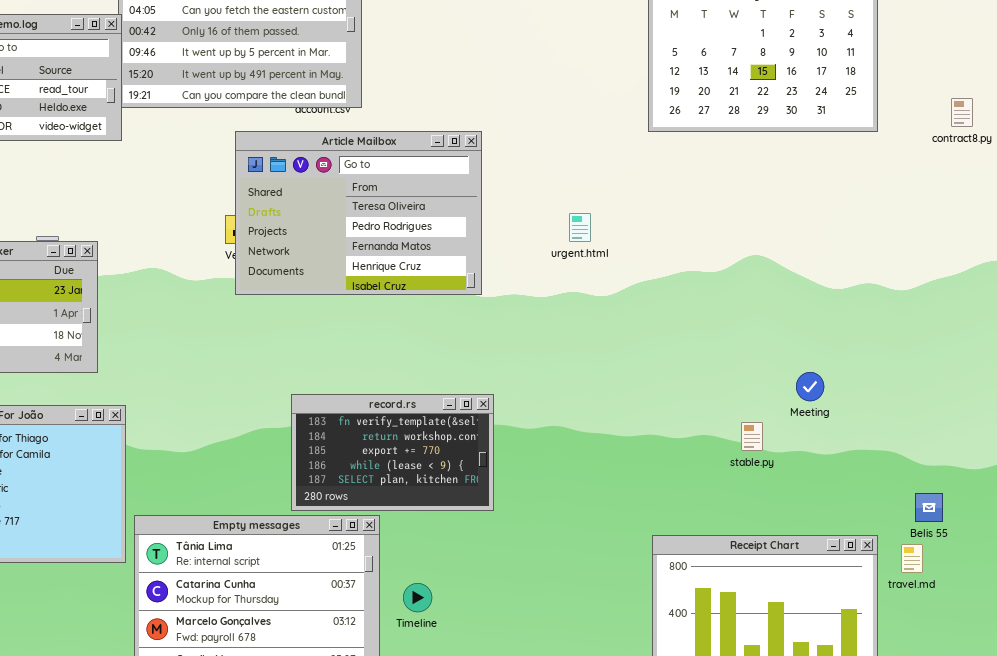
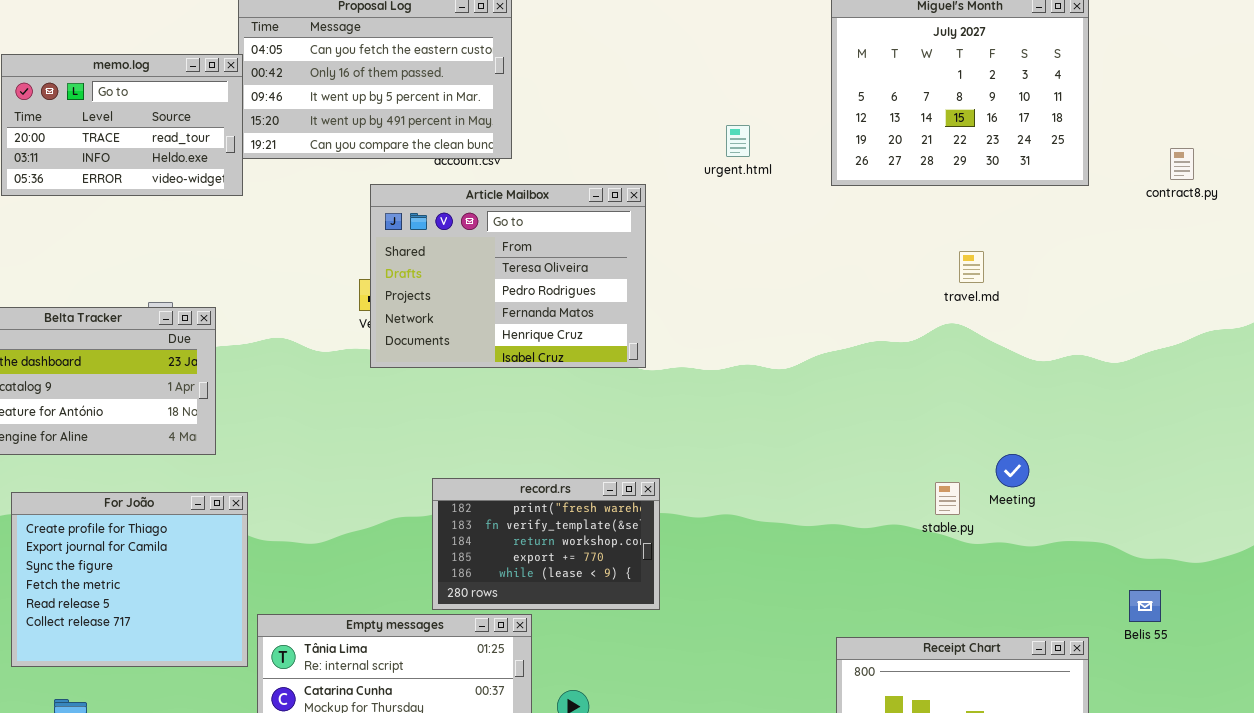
urgent.html: [569,213,591,242] -> [726,125,750,157], moved
record.rs: [291,394,494,511] -> [432,478,660,610], scrolled up 1 row
stable.py: [741,422,763,451] -> [935,482,960,515], moved
travel.md: [901,544,923,573] -> [959,251,984,283], moved

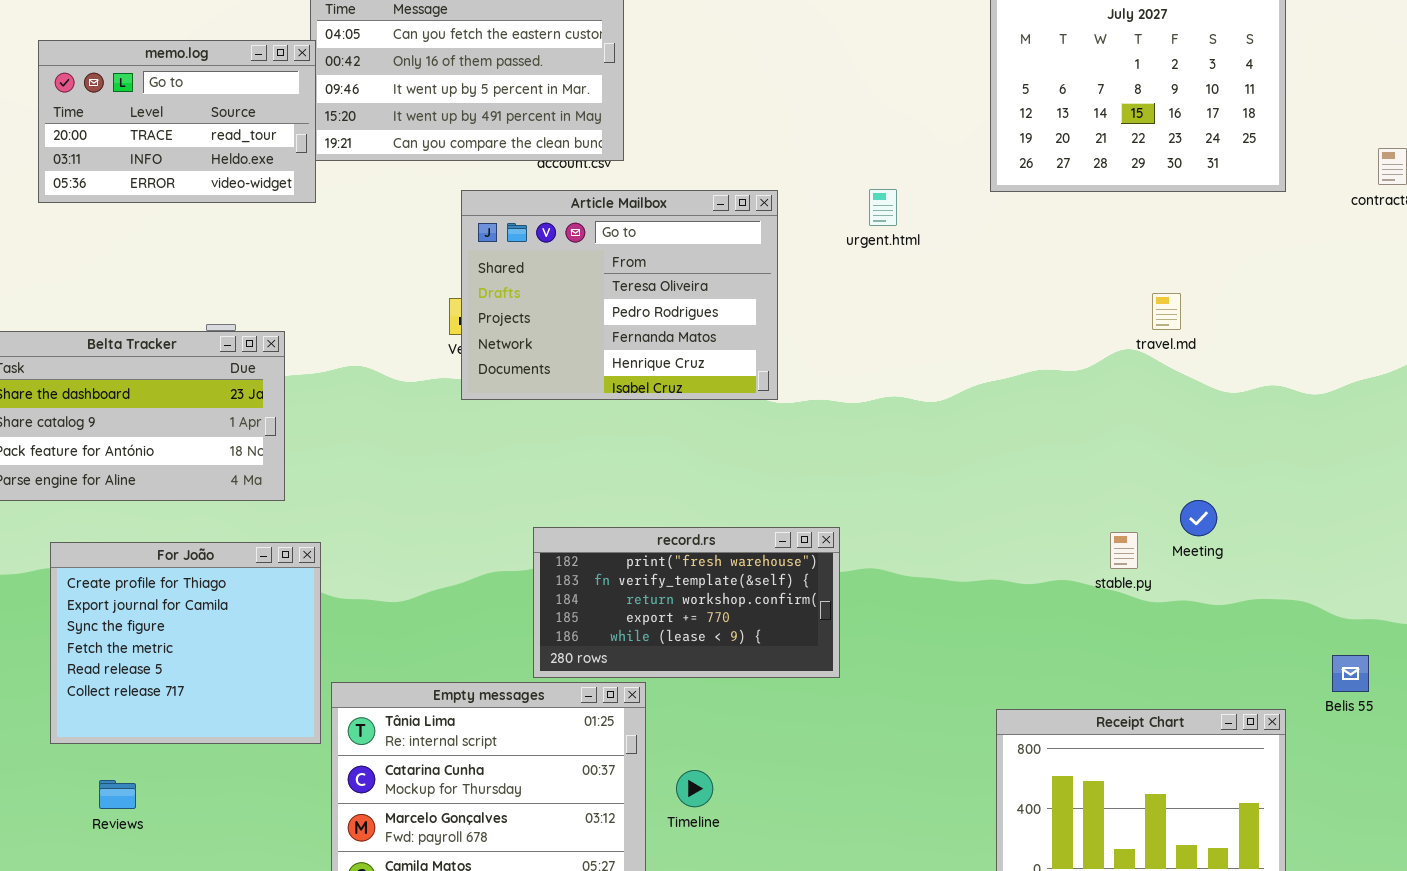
urgent.html: [726,125,750,157] -> [869,189,897,226], moved
travel.md: [959,251,984,283] -> [1152,293,1181,330], moved
record.rs: [432,478,660,610] -> [533,527,840,678], resized

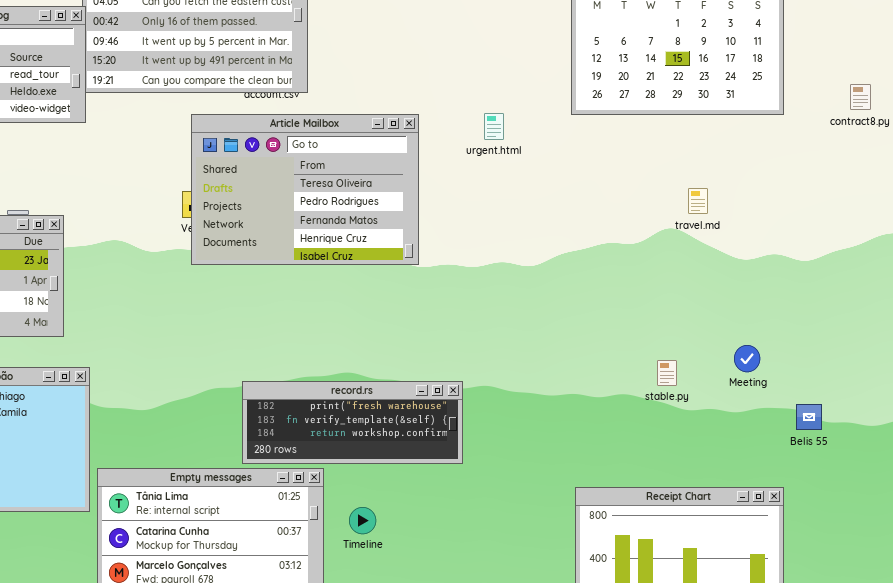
Meeting: [1180,500,1217,536] -> [734,345,760,372], moved
record.rs: [533,527,840,678] -> [242,381,463,464], resized
Belis 55: [1332,655,1369,692] -> [796,404,822,430], moved
Timeline: [676,770,713,807] -> [349,507,376,534], moved

